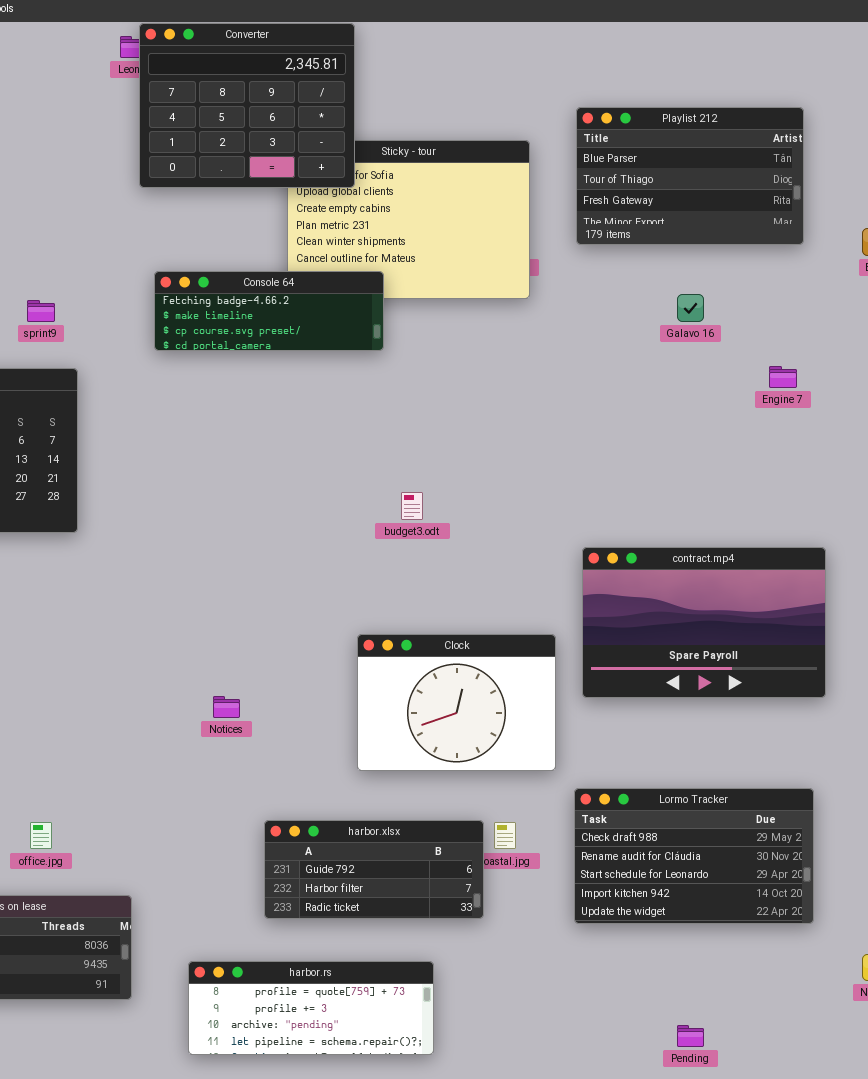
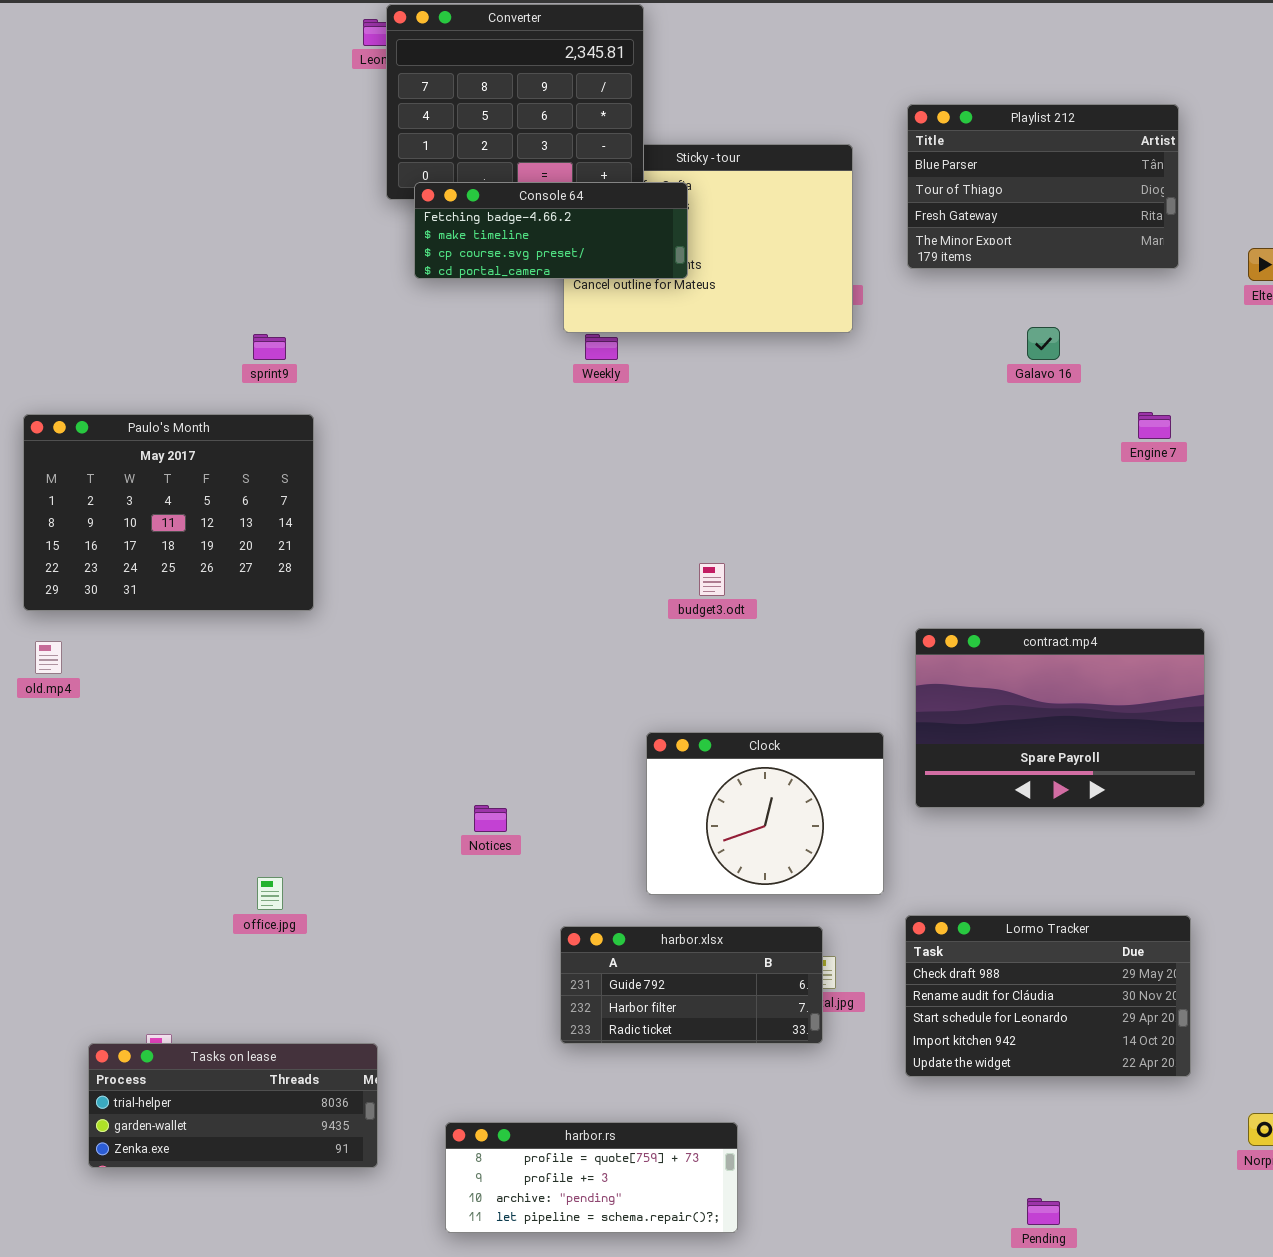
Console 64: [154,271,384,351] -> [414,182,688,279], moved
harbor.xlsx: [264,820,484,919] -> [560,926,823,1044], moved
office.jpg: [30,822,52,849] -> [257,877,283,910], moved

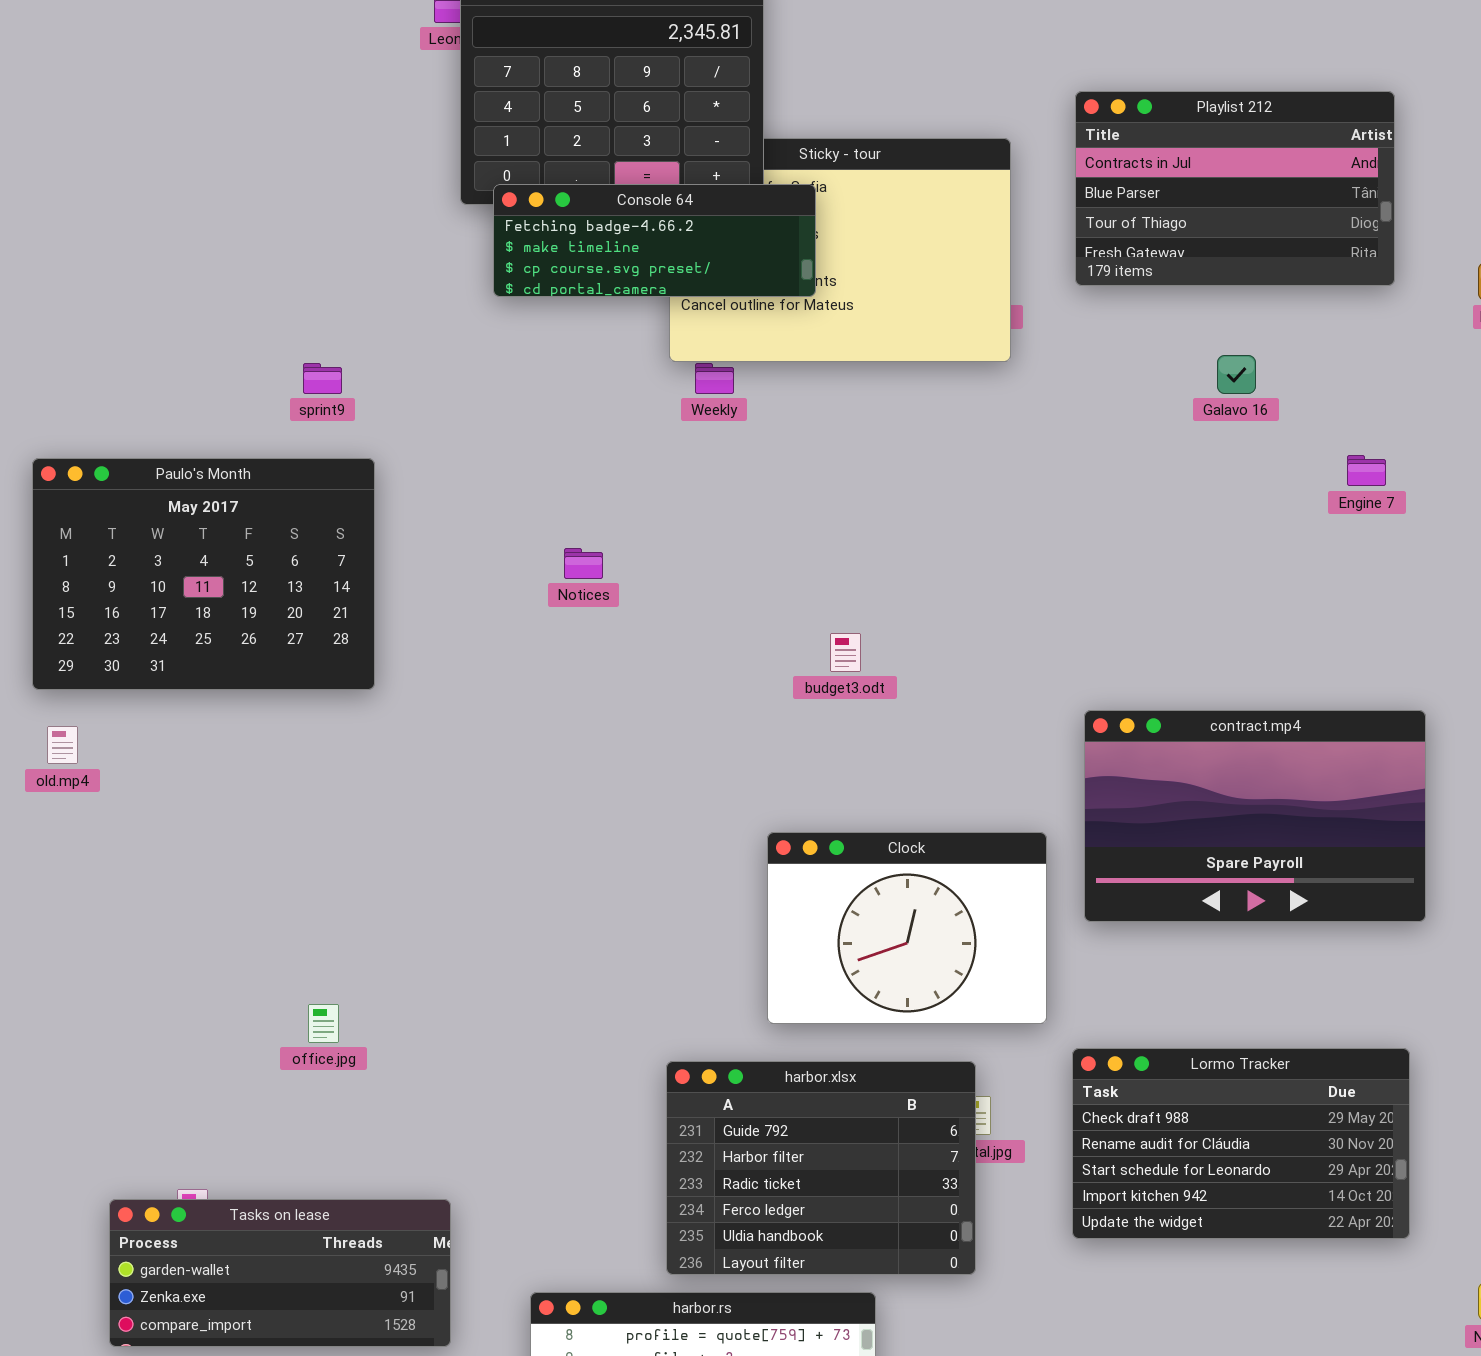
Playlist 212: [907,104,1179,269] -> [1075,91,1395,286], scrolled up 1 row
Notices: [474,805,507,832] -> [564,548,603,579], moved
harbor.xlsx: [560,926,823,1044] -> [666,1061,976,1275], resized
Tasks on lease: [88,1043,378,1168] -> [109,1199,451,1347], scrolled down 1 row

